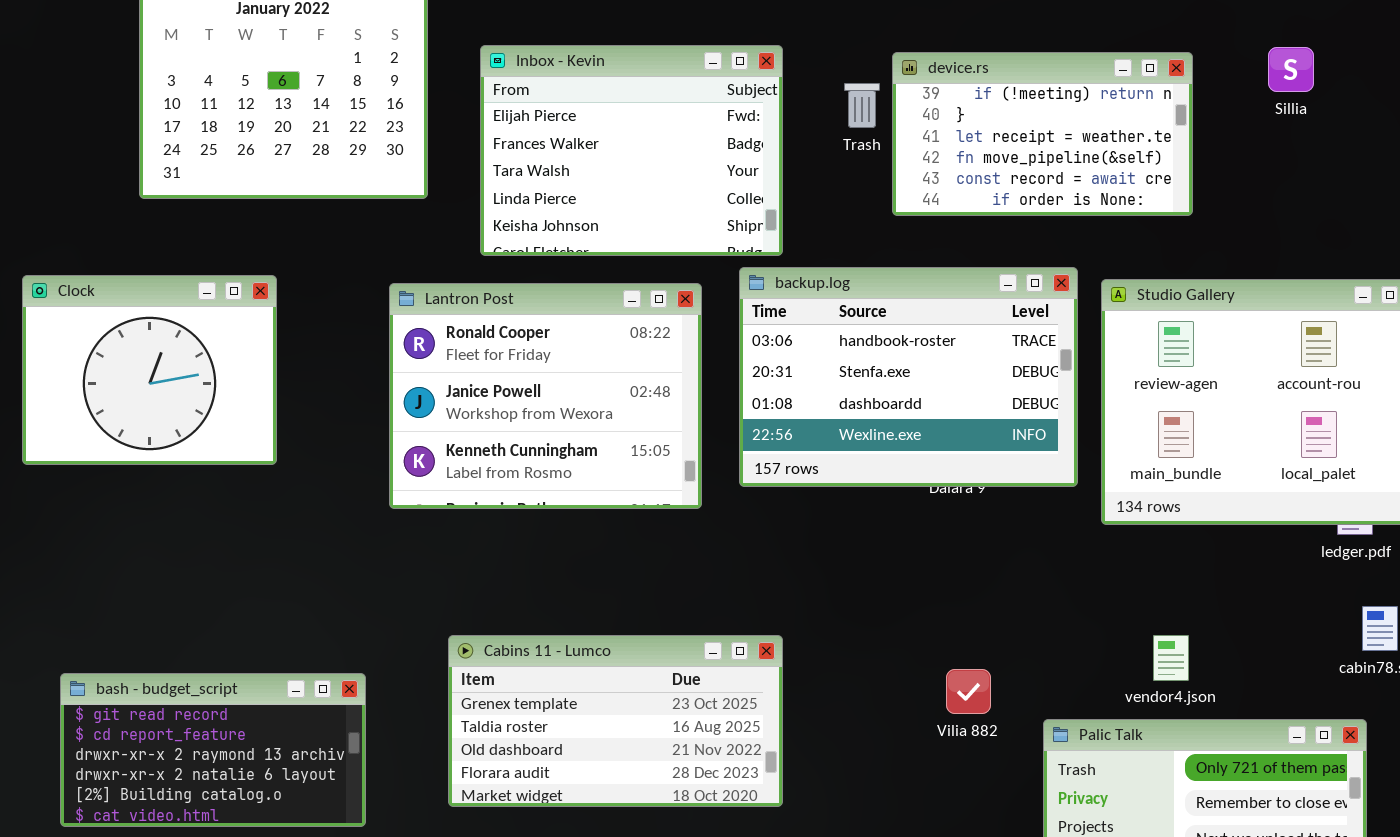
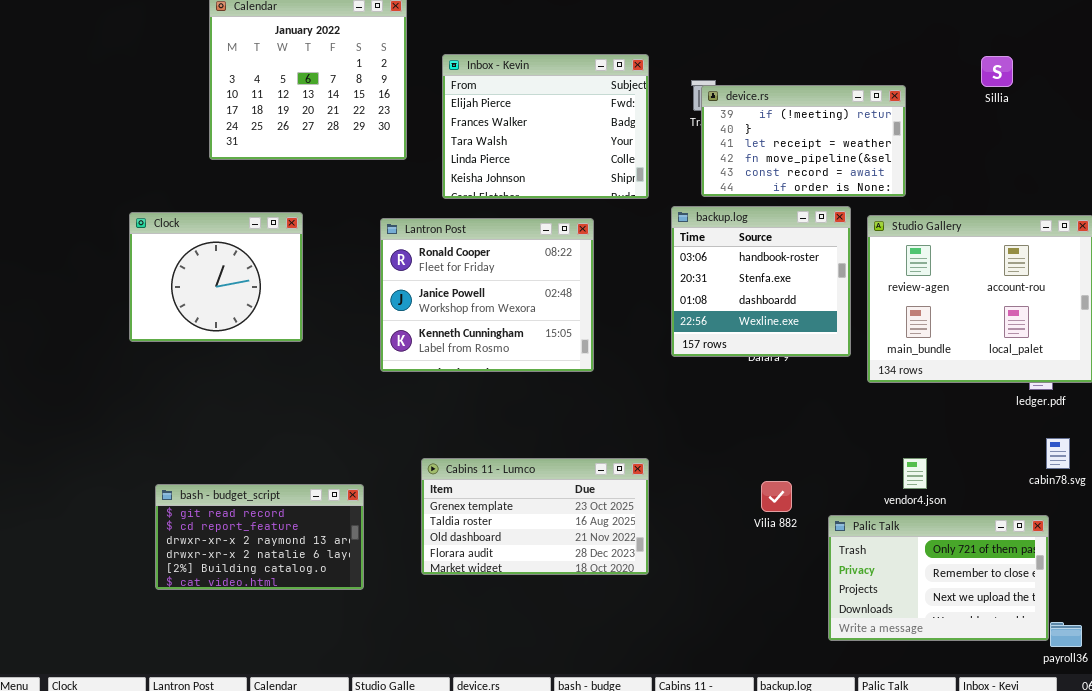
device.rs: [892,52,1193,216] -> [701,85,906,197], moved
backup.log: [739,267,1078,487] -> [671,206,851,357], resized

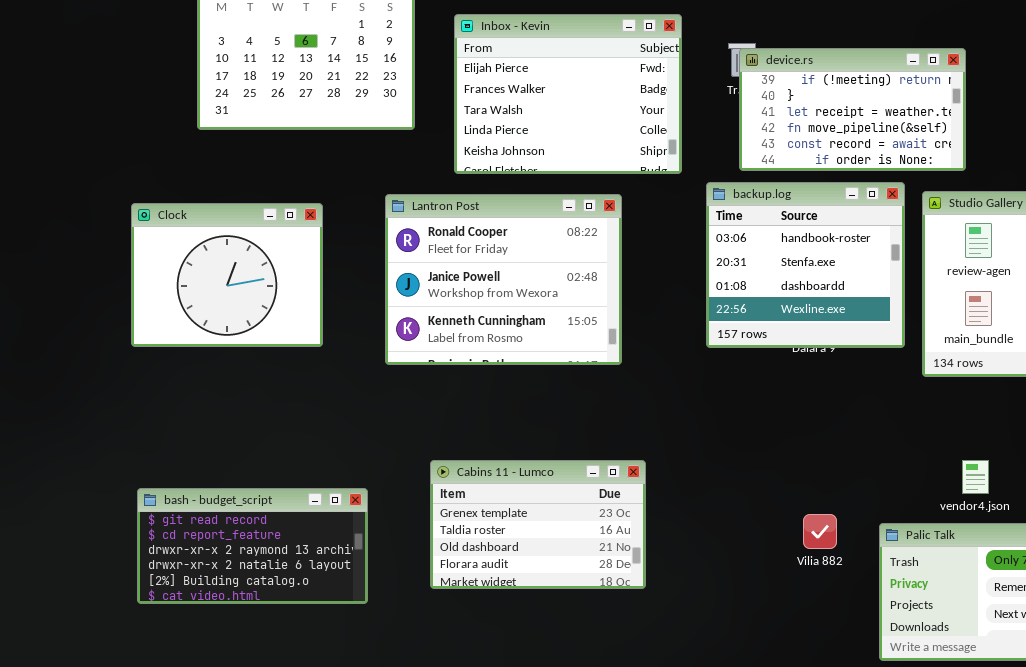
Clock: [129,212,303,342] -> [131,203,323,347], moved
Cabins 11 - Lumco: [421,458,649,575] -> [430,460,646,589], resized
Vilia 882: [761,481,792,512] -> [803,514,837,549], moved

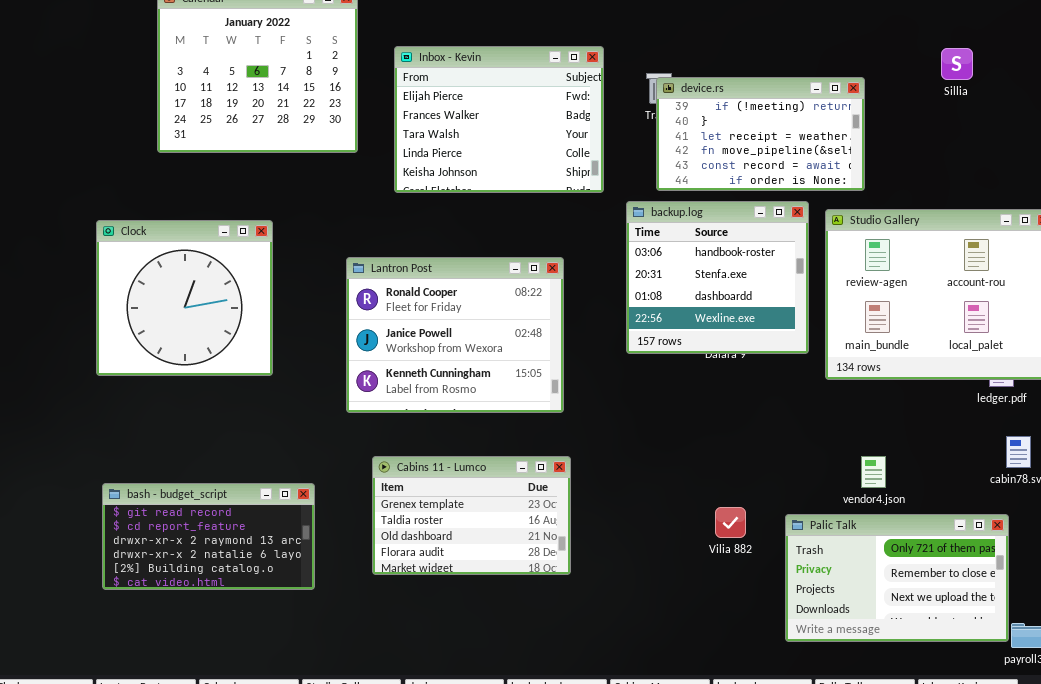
Lantron Post: [385,194,622,365] -> [346,257,564,413], moved
Clock: [131,203,323,347] -> [96,220,273,376], resized

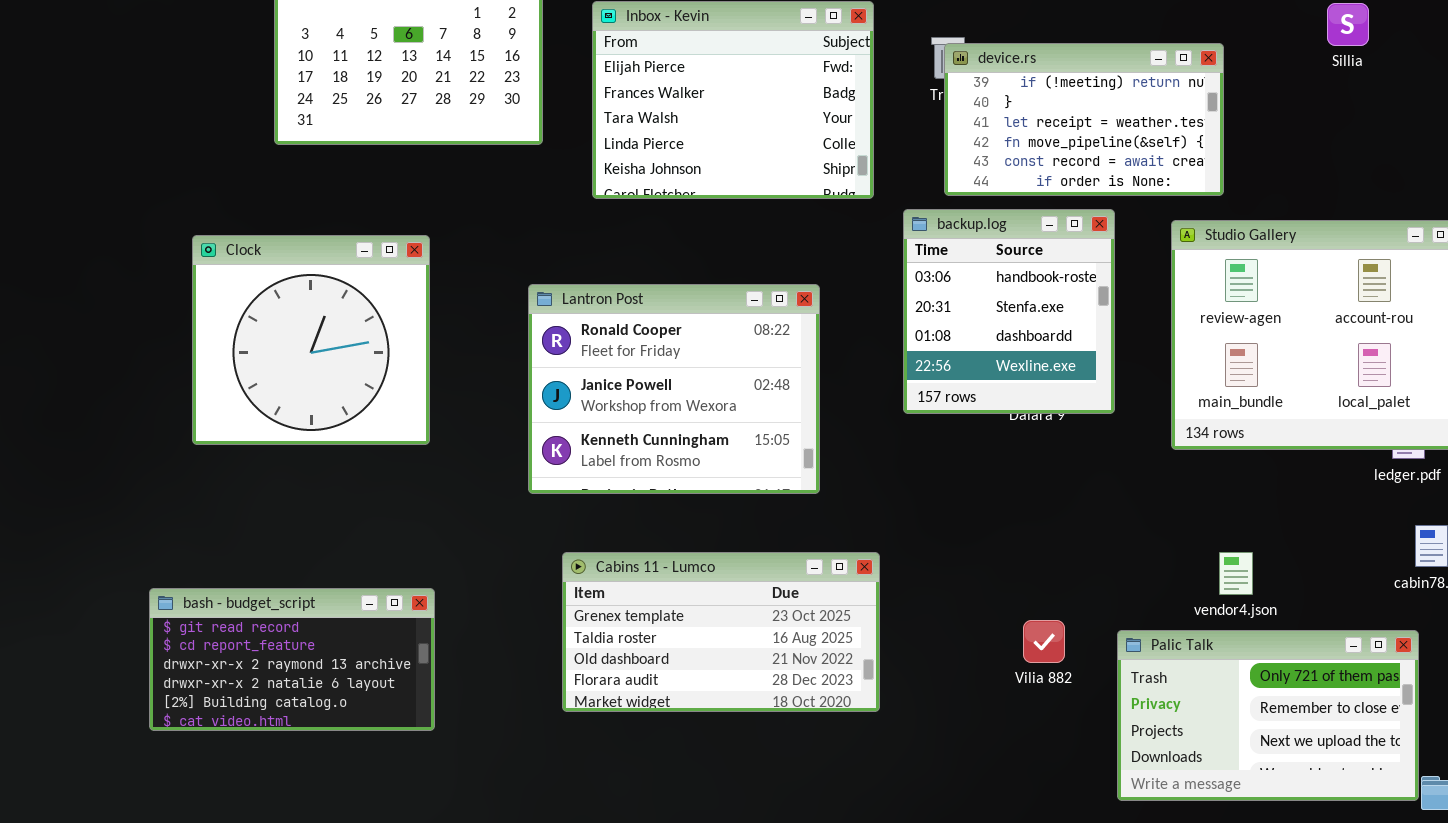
backup.log: [626,201,809,354] -> [903,209,1115,414], resized
Cabins 11 - Lumco: [372,456,571,575] -> [562,552,880,712], resized
bash - budget_script: [102,483,315,590] -> [149,588,435,731], moved

